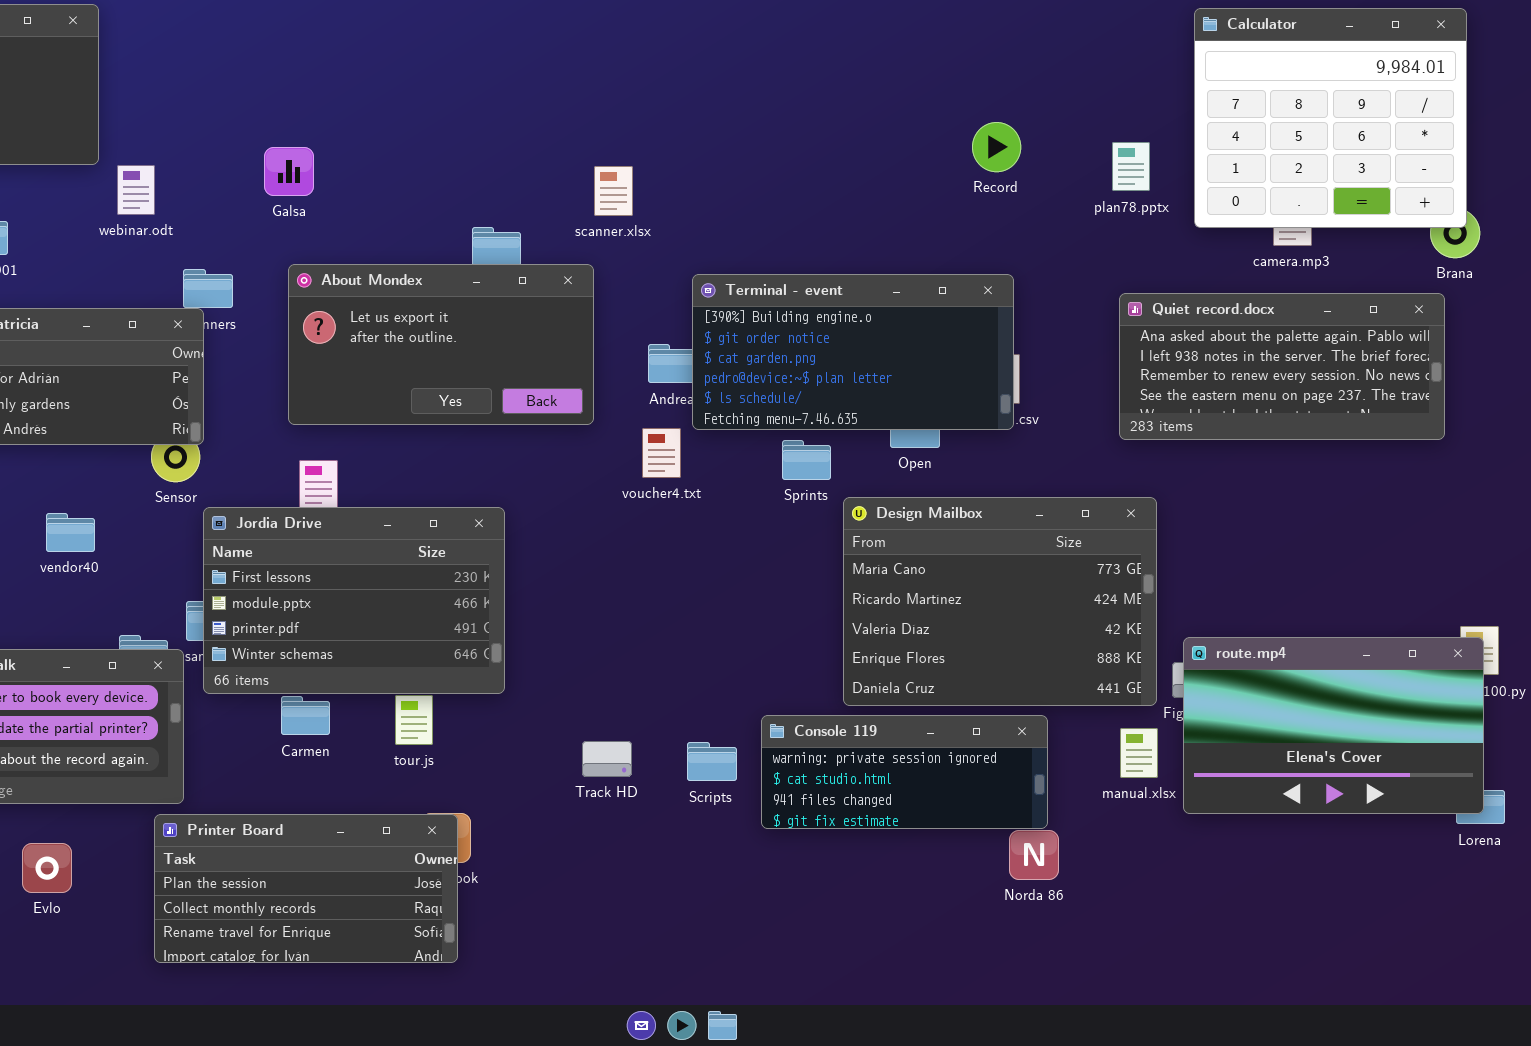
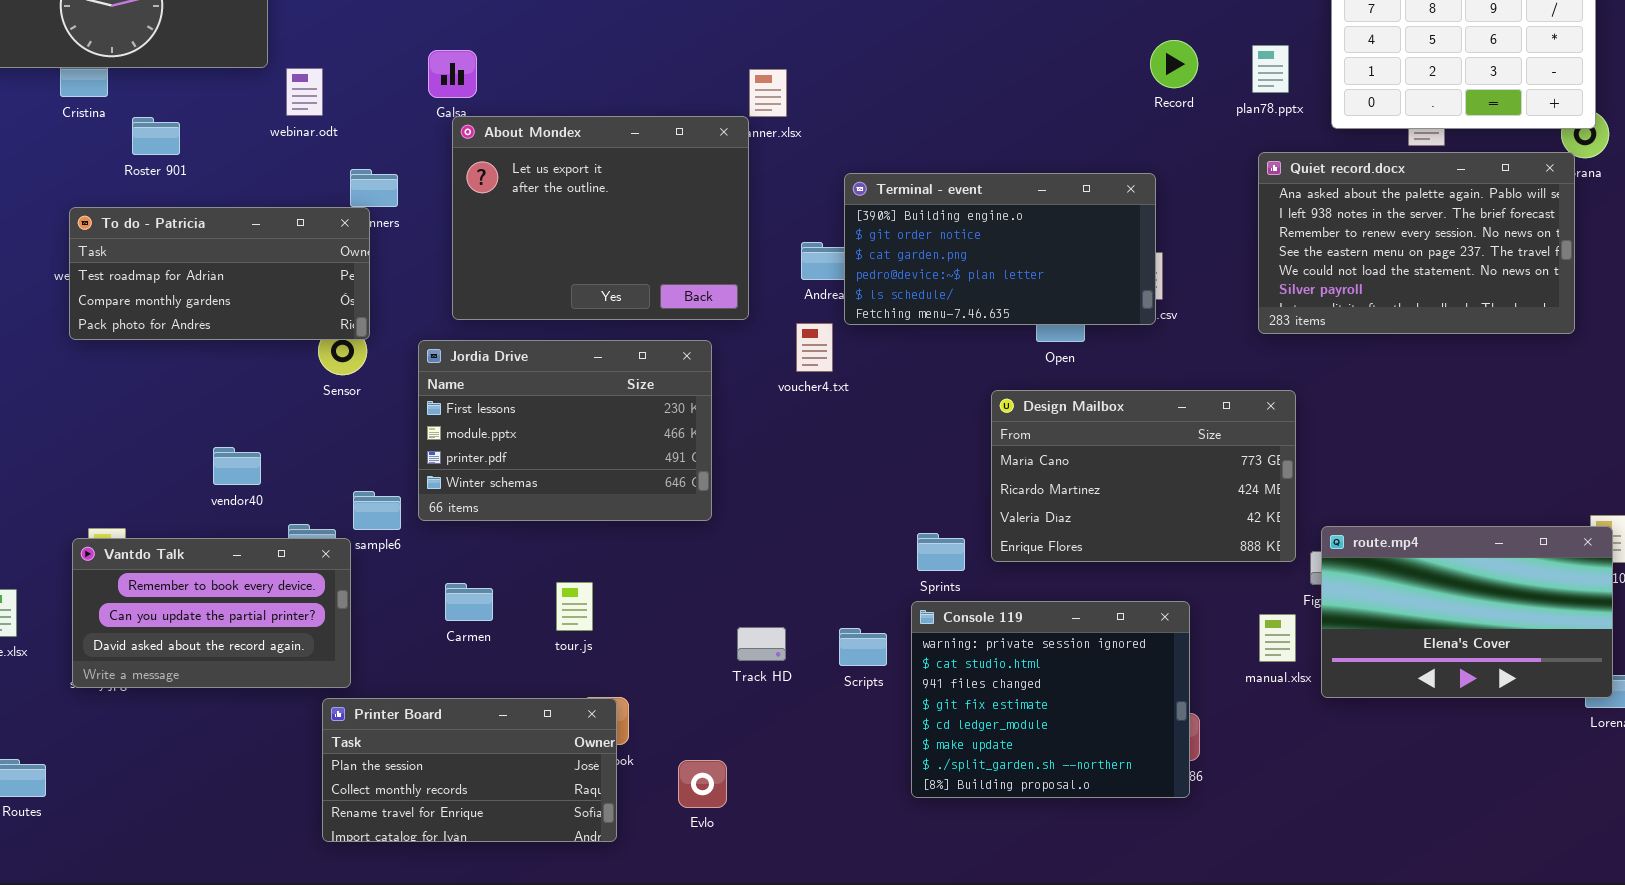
Record: [972,122,1021,172] -> [1150,40,1198,88], moved
About Mondex: [288,264,594,425] -> [452,116,749,320], resized
Quiet record.docx: [1119,293,1445,440] -> [1258,152,1575,334], resized
Sprints: [782,440,831,480] -> [917,533,965,571], moved
Design Mailbox: [843,497,1157,706] -> [991,390,1296,562], resized
Jordia Drive: [203,507,505,694] -> [418,340,712,521], moved
vendor40: [46,513,95,552] -> [213,447,261,485], moved
Console 119: [761,715,1048,829] -> [911,601,1190,798], resized
Evlo: [22,843,72,893] -> [678,760,727,808], moved

